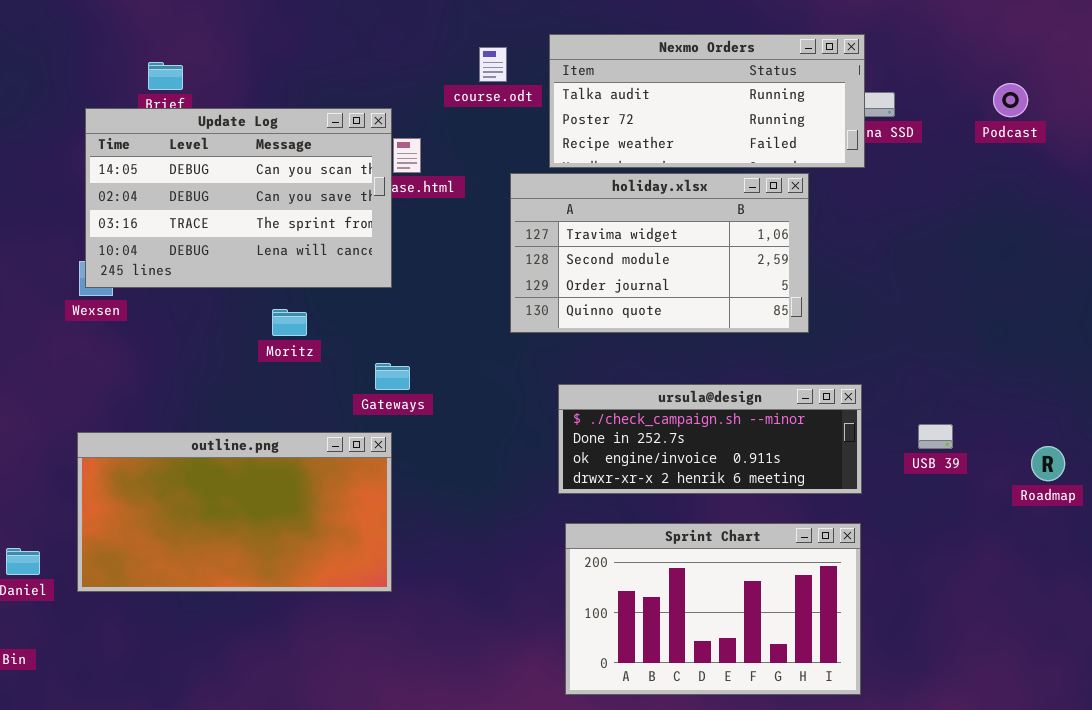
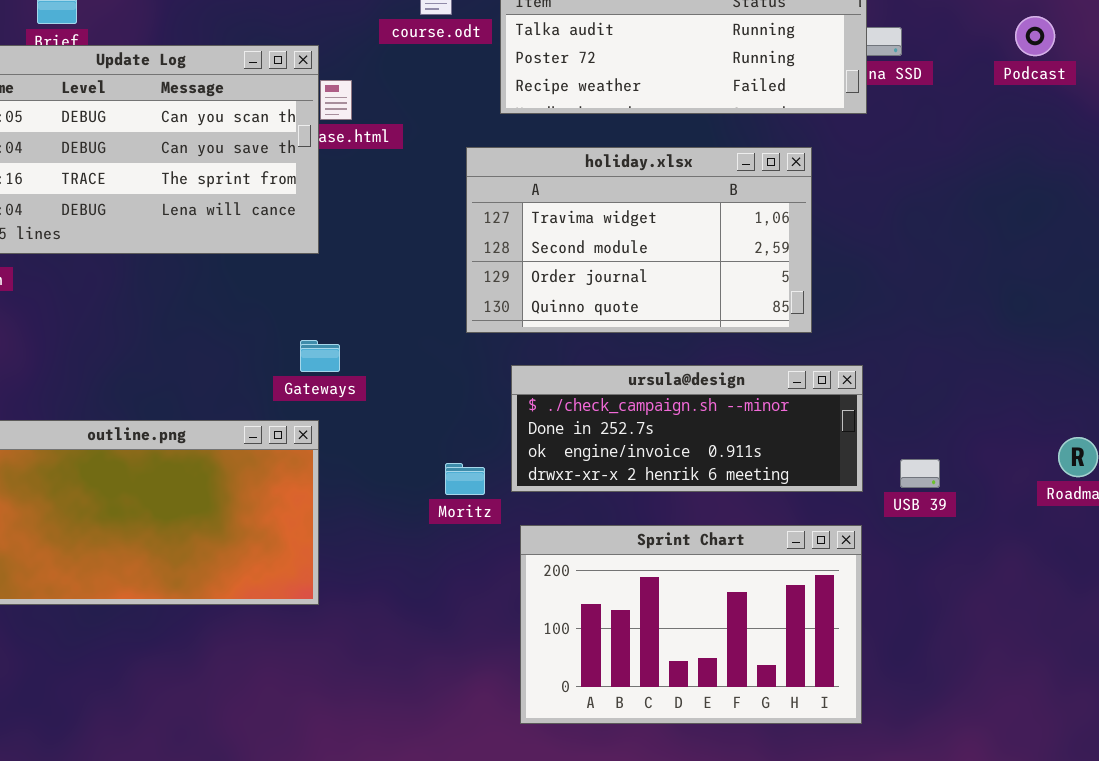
holiday.xlsx: [510,173,809,333] -> [466,147,812,333], moved
Moritz: [272,309,307,336] -> [445,463,485,495], moved
USB 39: [918,424,953,449] -> [900,459,940,488], moved

